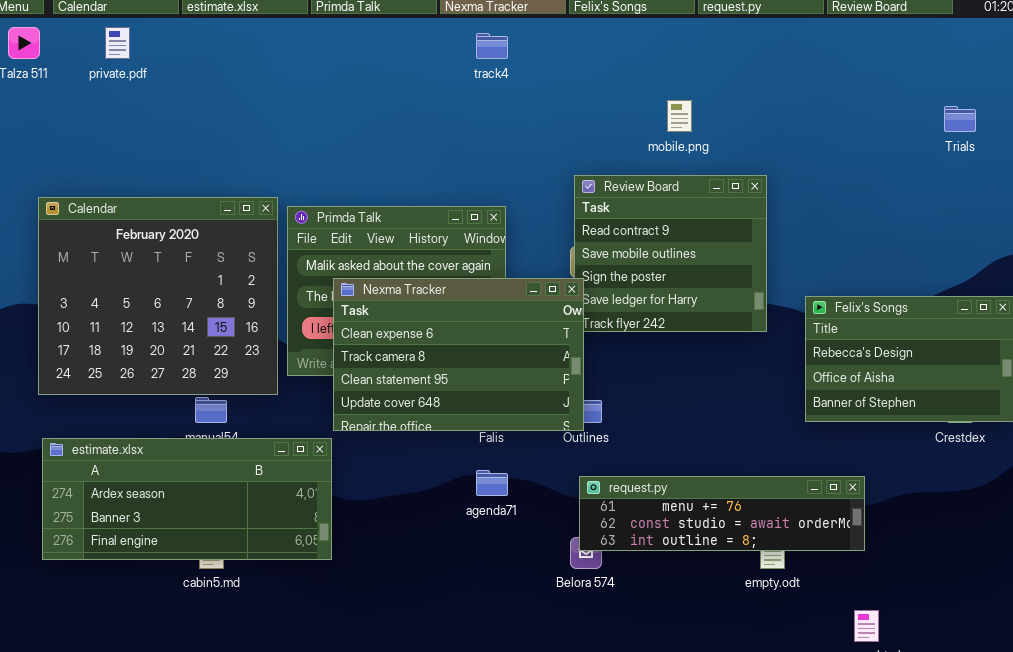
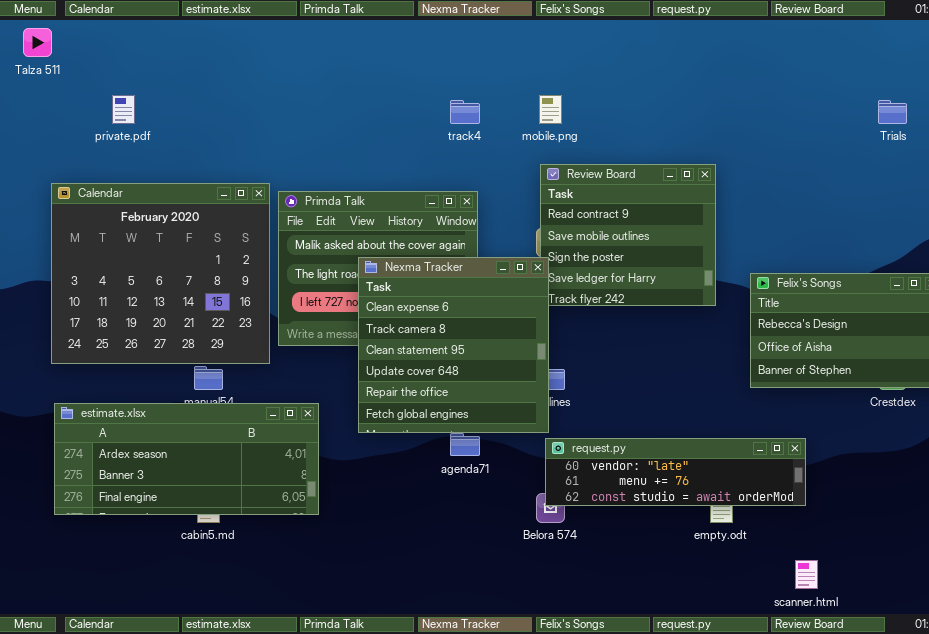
private.pdf: [105,27,130,59] -> [112,95,135,124], moved
track4: [476,33,508,59] -> [450,100,480,124], moved
mobile.png: [667,100,692,132] -> [539,95,562,124], moved
Nexma Tracker: [333,278,584,431] -> [358,257,549,433], resized
request.py: [579,476,865,551] -> [545,438,806,506], scrolled up 1 row

